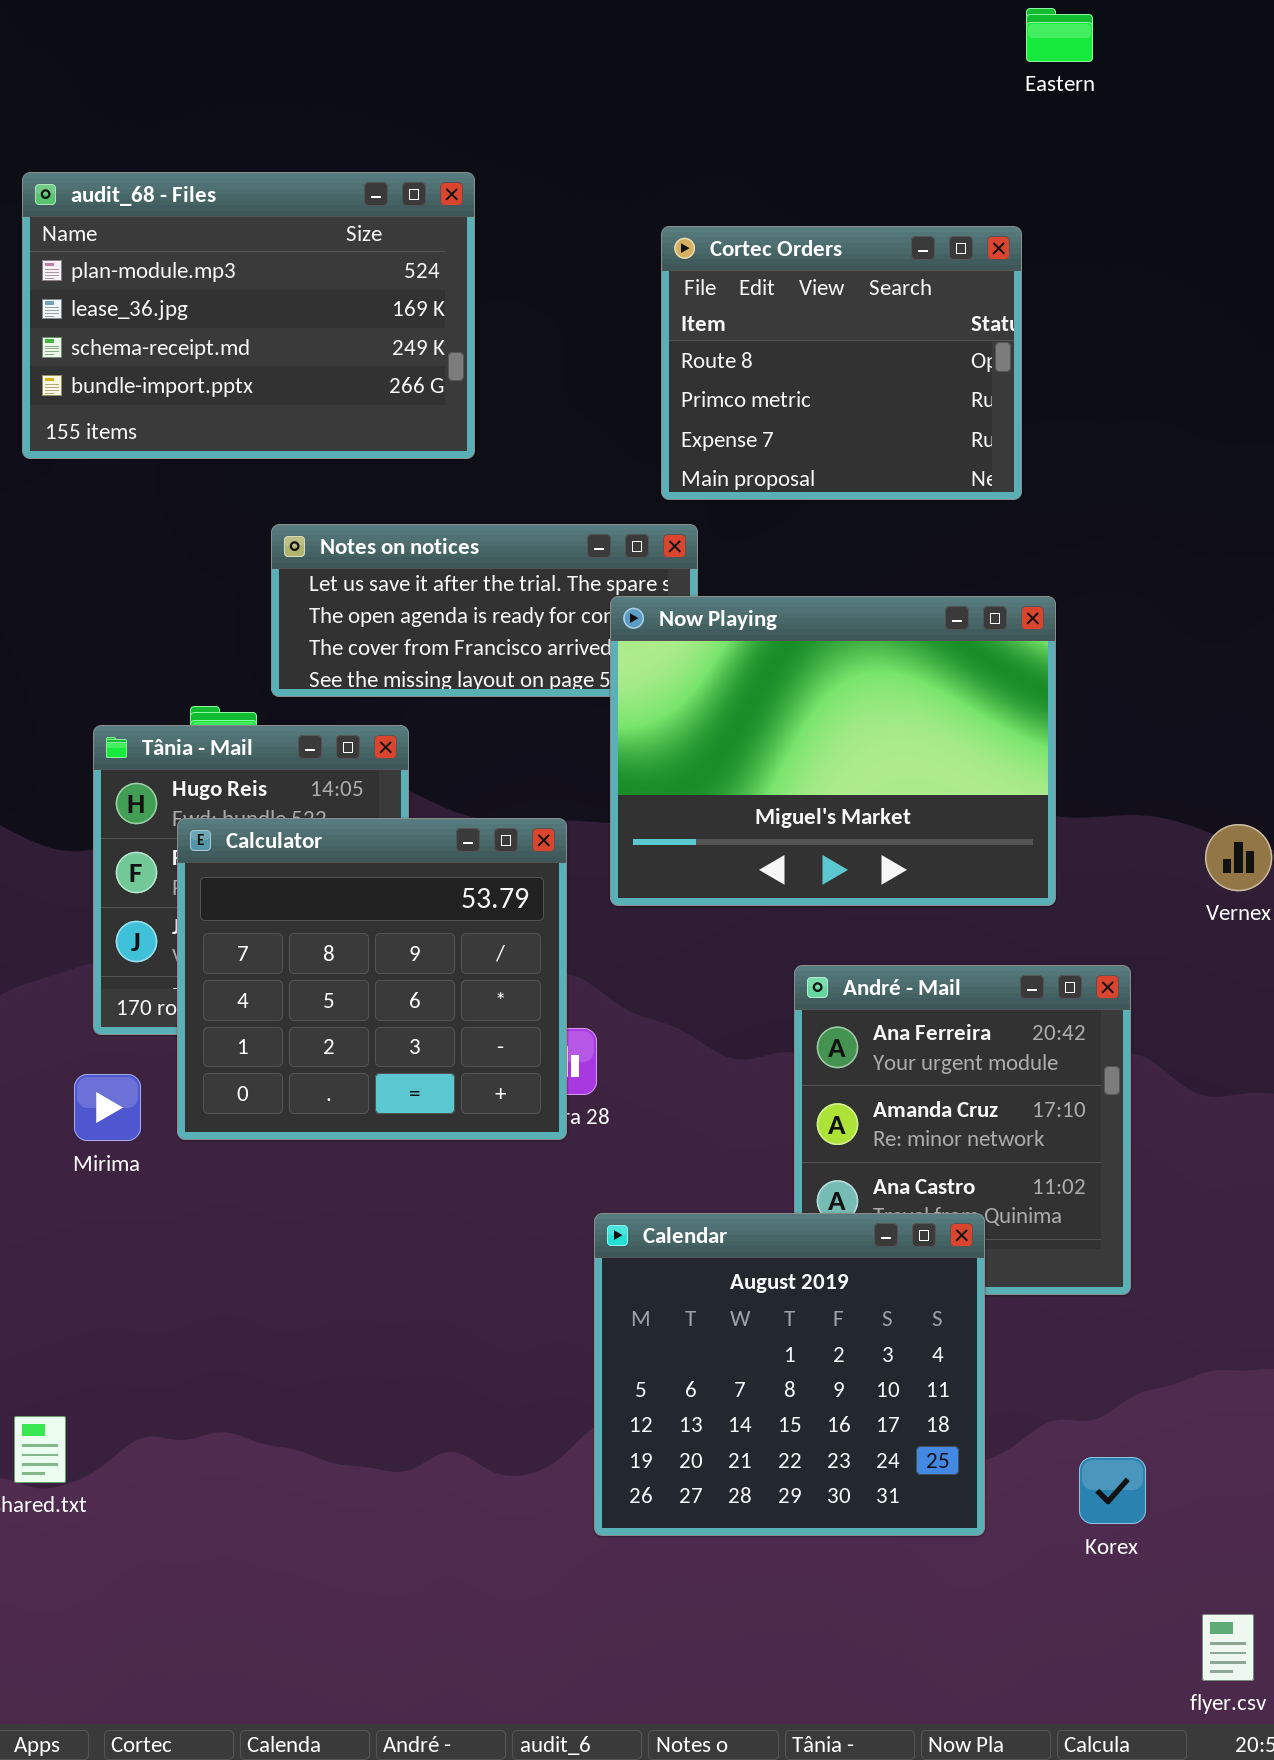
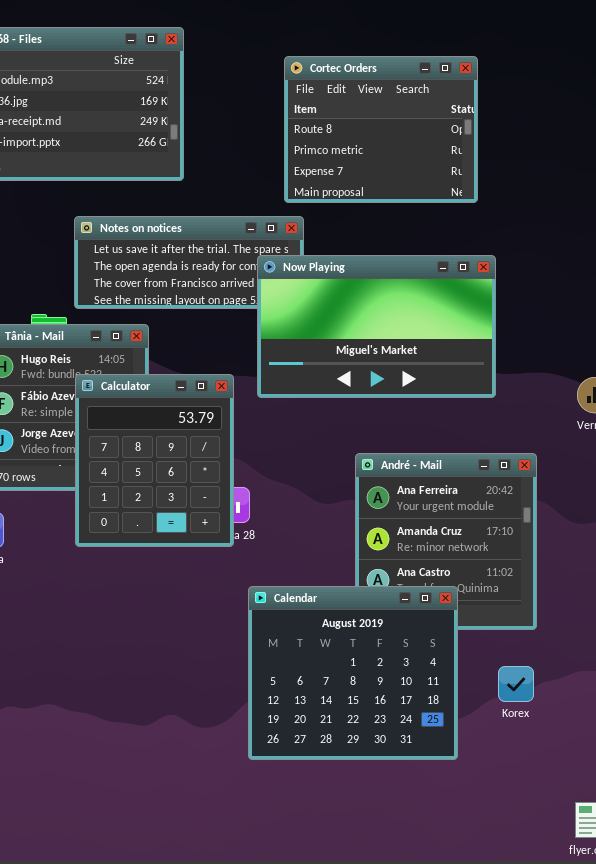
Now Playing: [610,596,1056,906] -> [257,255,496,398], resized
Calculator: [177,818,567,1140] -> [75,374,234,547], resized
Korex: [1079,1457,1146,1524] -> [498,666,534,702], moved

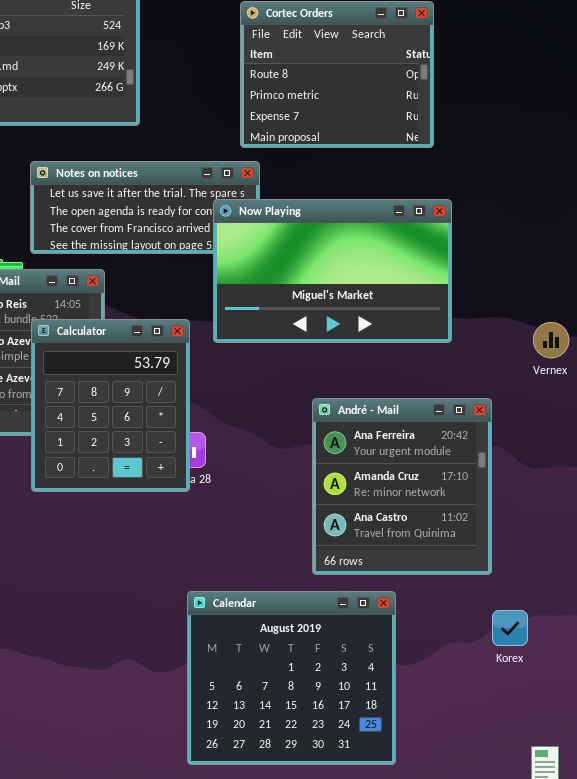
Calendar: [248,586,458,760] -> [187,591,396,765], moved
Korex: [498,666,534,702] -> [492,610,528,646], moved

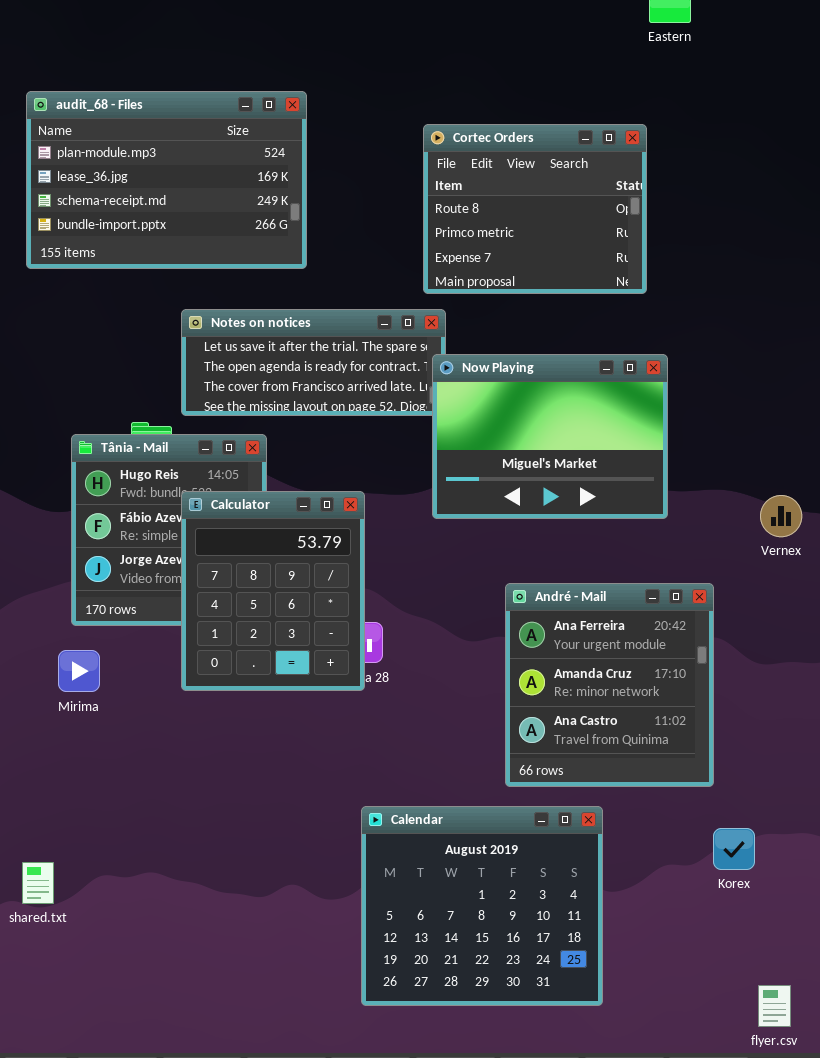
Now Playing: [213,199,452,343] -> [432,354,668,519], resized

